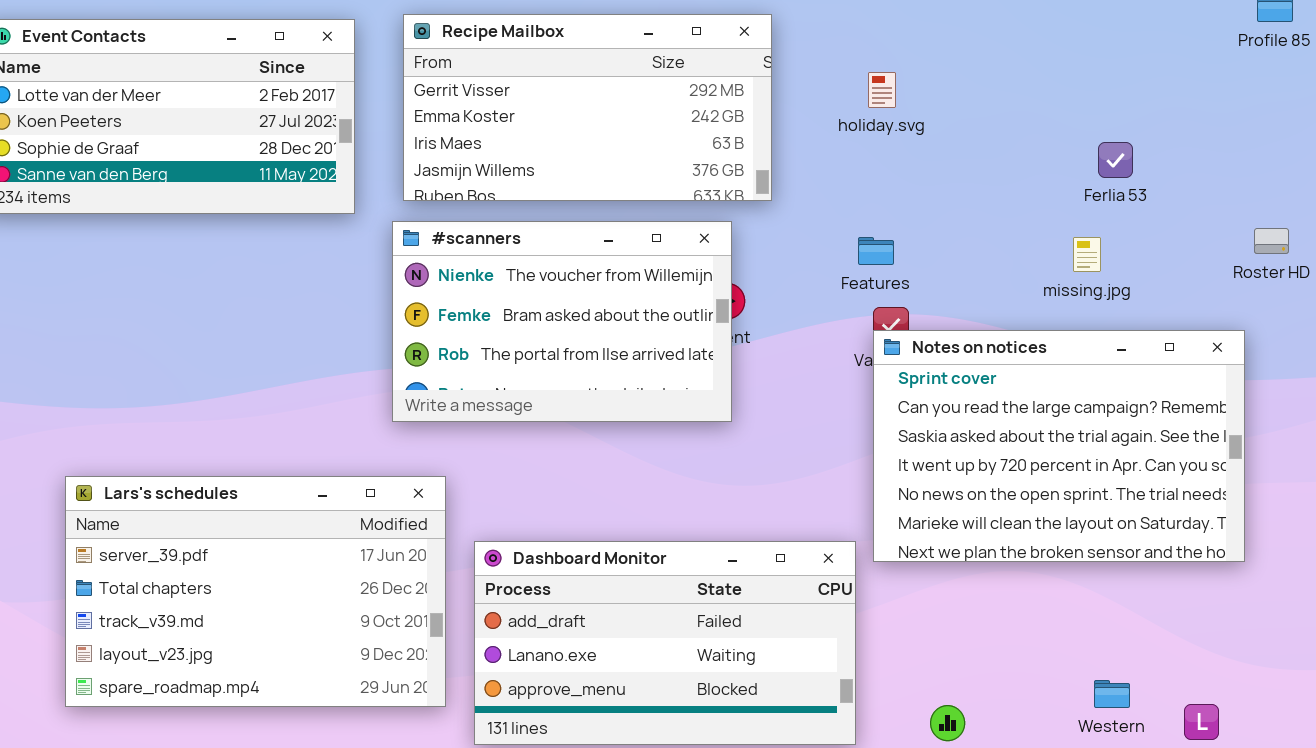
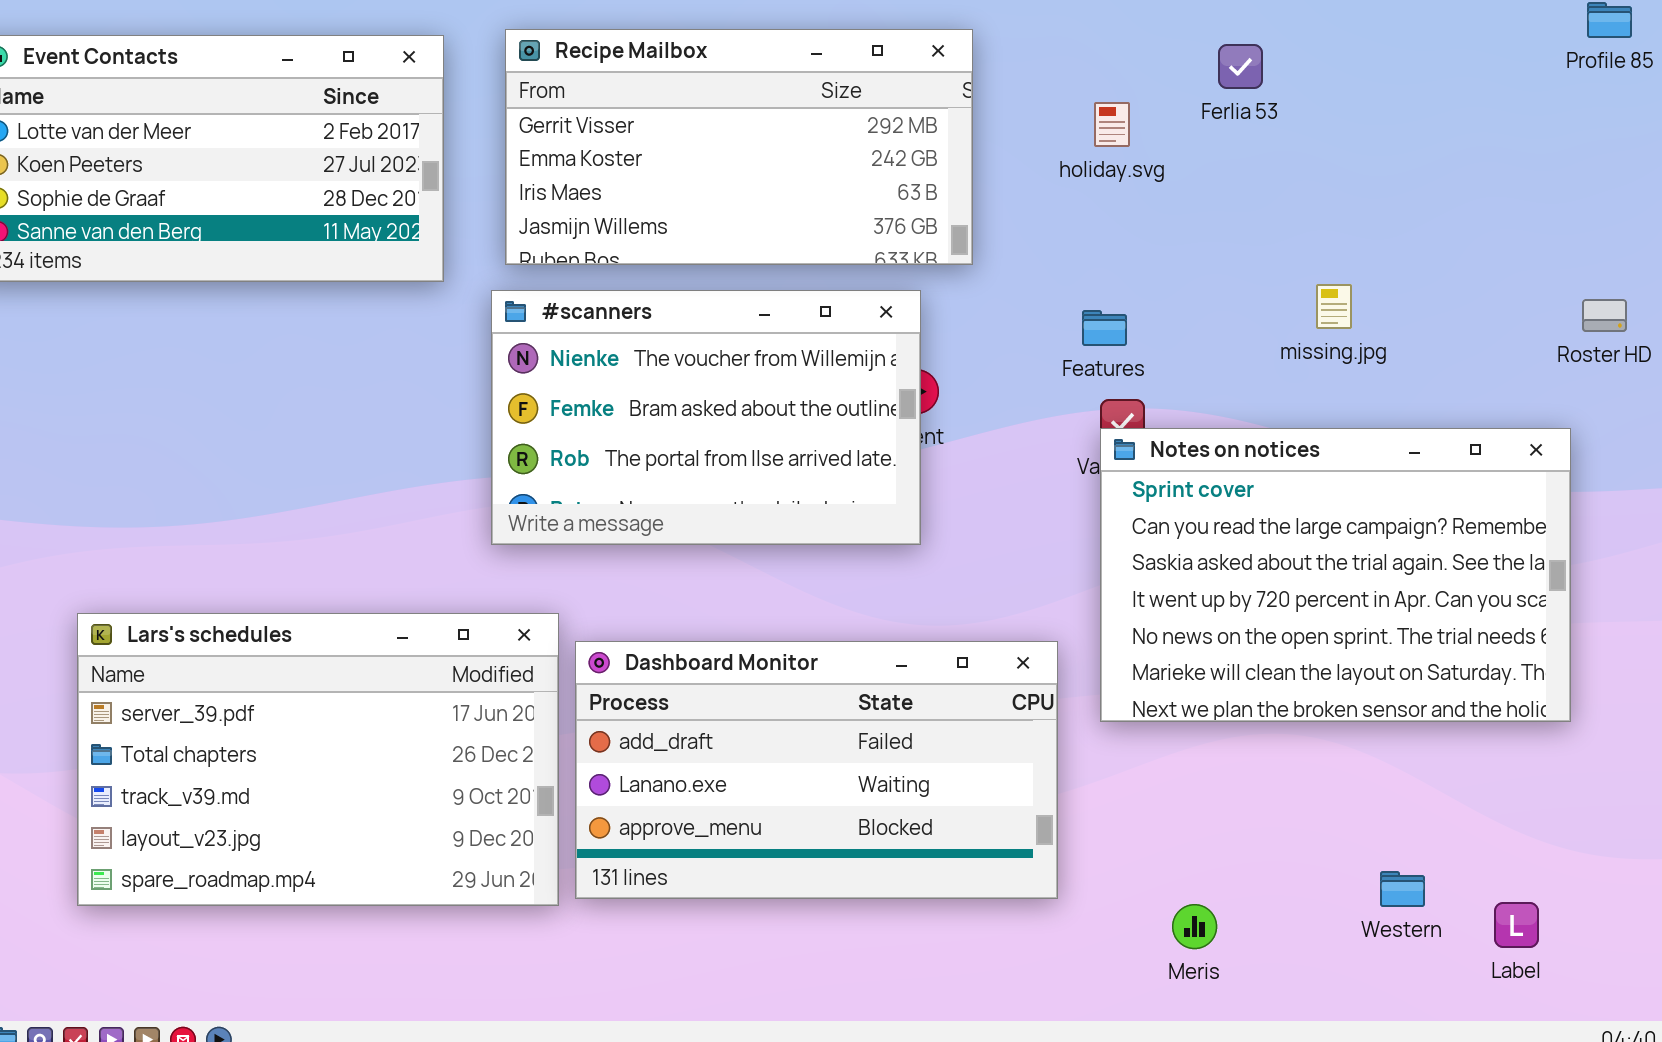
Ferlia 53: [1098,142,1133,178] -> [1218,44,1263,89], moved
missing.jpg: [1073,237,1101,272] -> [1316,284,1352,329], moved
Dashboard Monitor: [474,541,856,745] -> [575,641,1058,899], moved

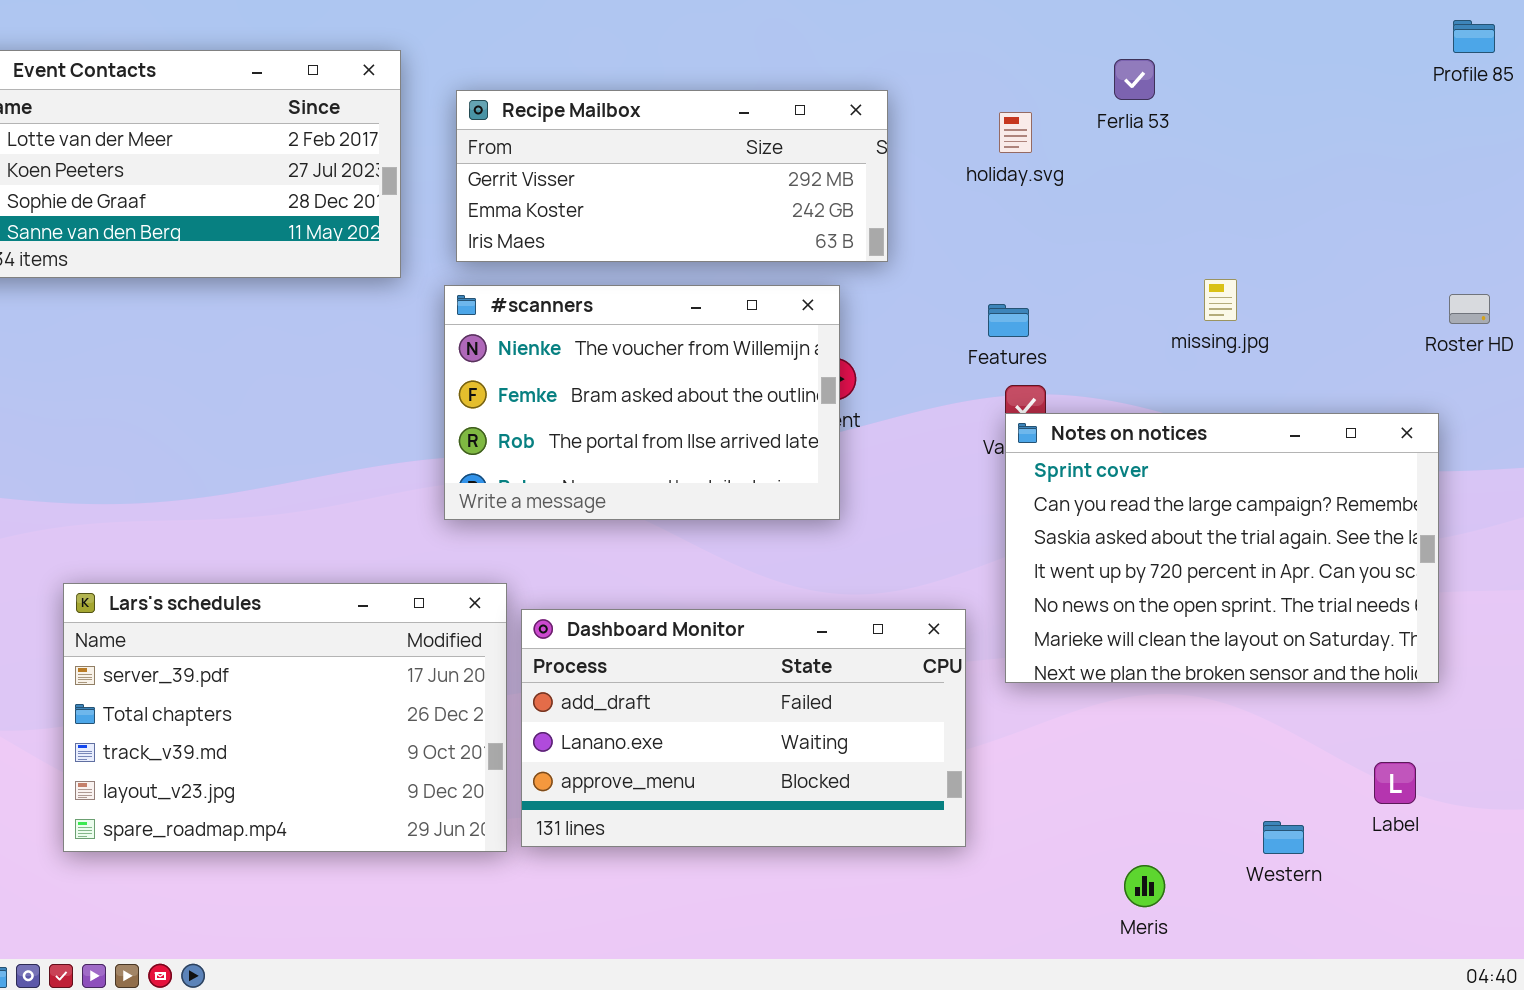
Recipe Mailbox: [505,29,973,265] -> [456,90,888,262], resized
Label: [1494,902,1539,948] -> [1374,762,1416,804], moved
Meris: [1172,904,1217,949] -> [1124,865,1165,907], moved

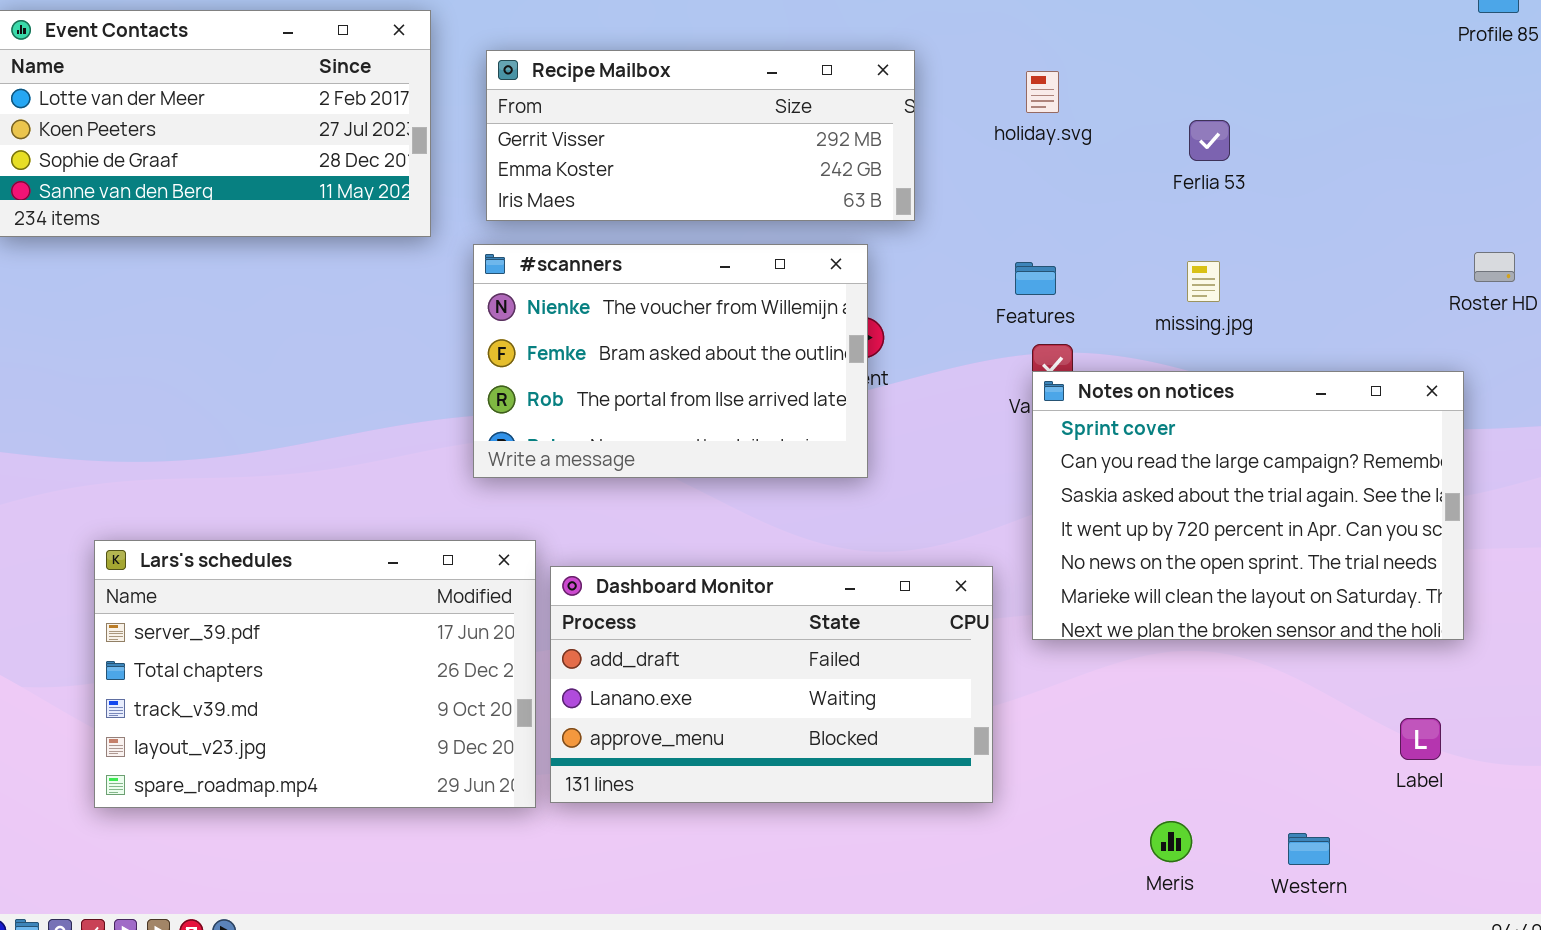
Ferlia 53: [1114,59,1155,100] -> [1189,120,1230,161], moved
missing.jpg: [1204,279,1237,321] -> [1187,261,1220,302], moved
Western: [1263,821,1304,854] -> [1288,833,1330,865], moved

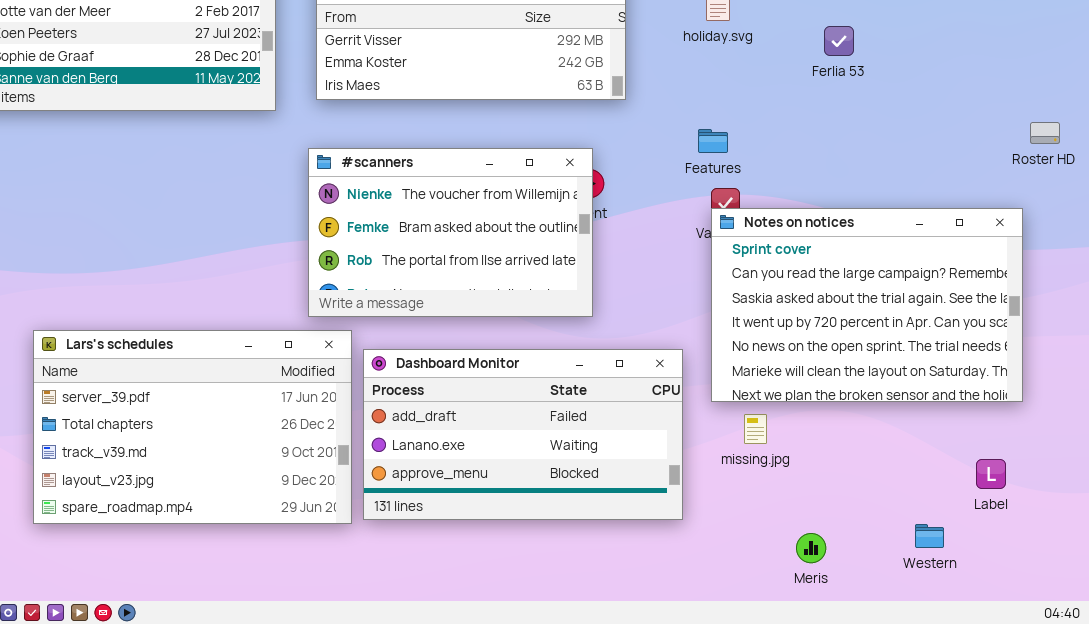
#scanners: [473,244,868,478] -> [308,148,593,317], moved
missing.jpg: [1187,261,1220,302] -> [744,414,767,444], moved
Western: [1288,833,1330,865] -> [915,524,944,548], moved

